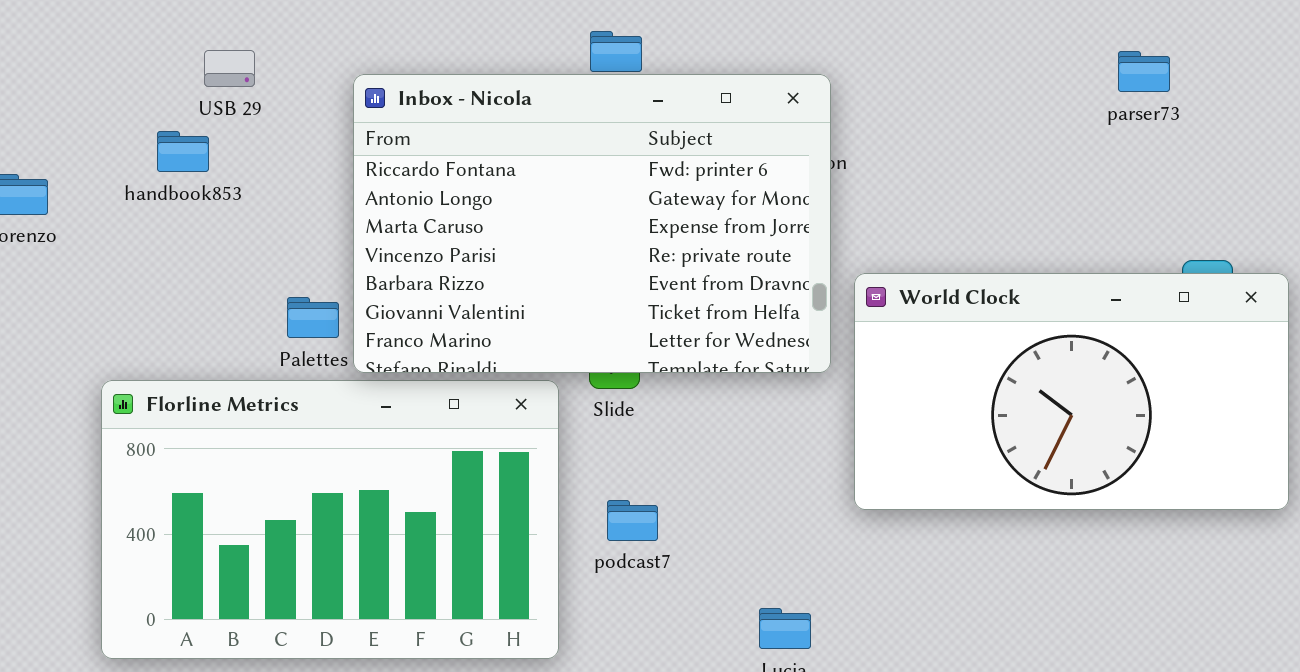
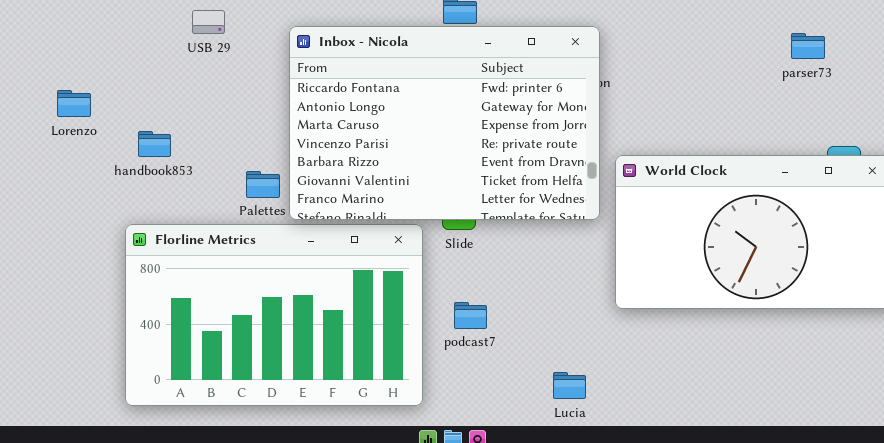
parser73: [1118,51,1170,92] -> [791,33,825,59], moved
handbook853: [157,131,209,172] -> [138,131,171,157], moved

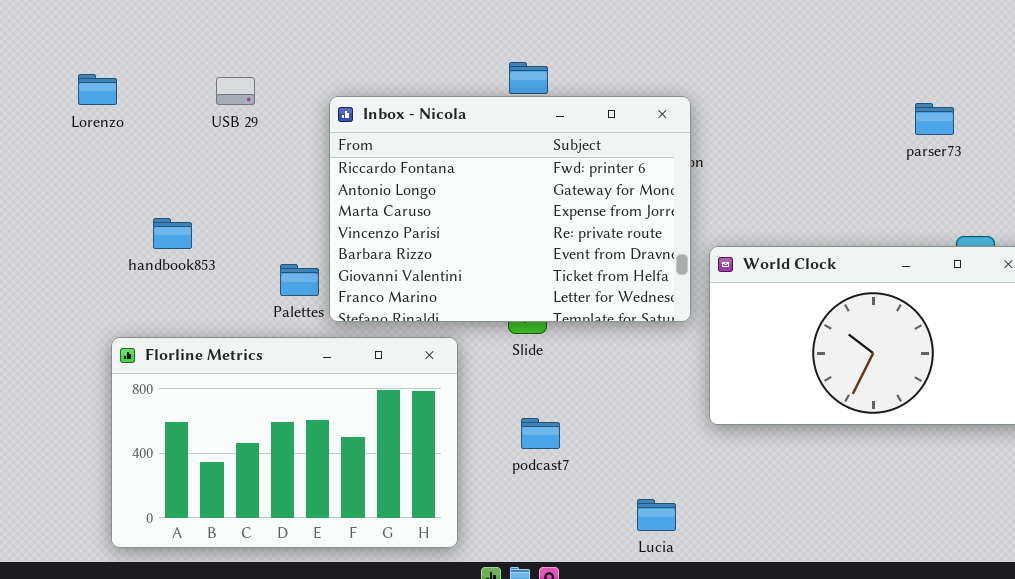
Lorenzo: [57,90,91,117] -> [78,74,117,105], moved
Florline Metrics: [125,224,423,406] -> [111,337,458,548], moved

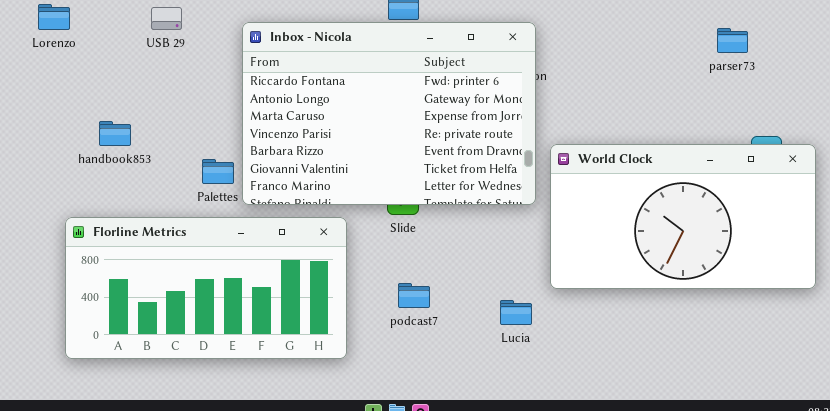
Florline Metrics: [111,337,458,548] -> [65,217,347,359], resized
Lucia: [637,499,676,531] -> [500,300,532,325], moved

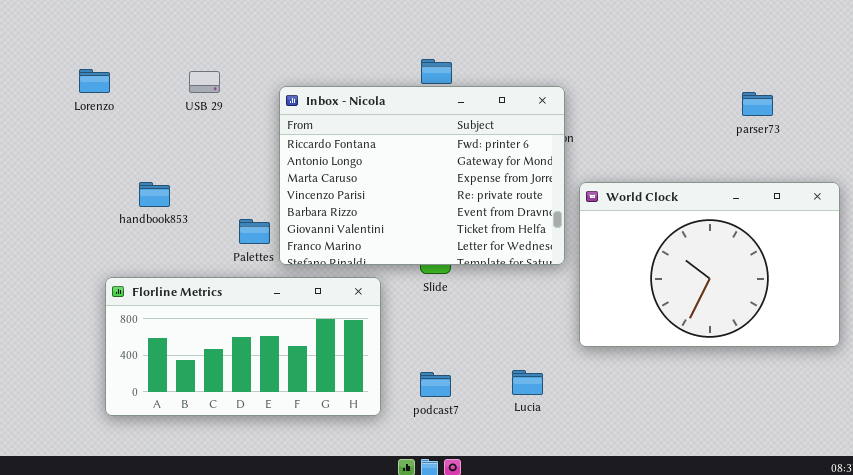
World Clock: [550,144,816,289] -> [579,182,840,347], resized
podcast7: [398,283,430,308] -> [420,372,451,397], moved
Lucia: [500,300,532,325] -> [512,370,543,395], moved

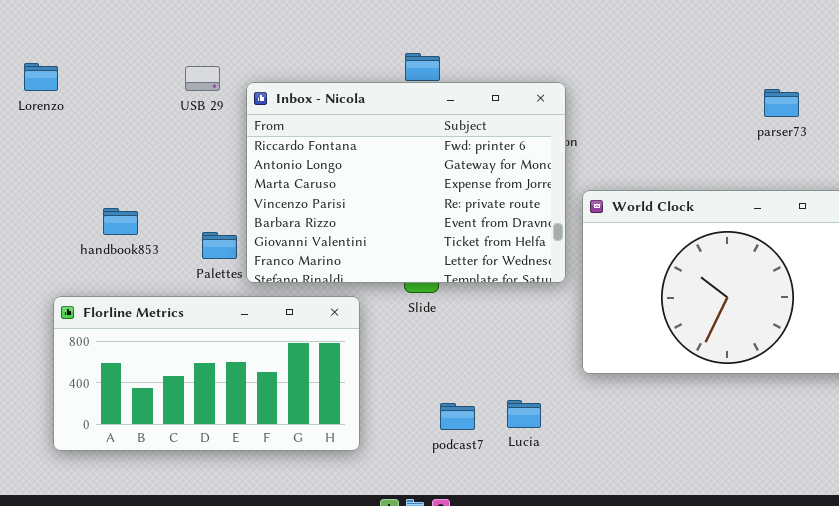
USB 29: [189,71,220,93] -> [185,66,220,91], moved
handbook853: [139,182,170,207] -> [103,208,138,235], moved
podcast7: [420,372,451,397] -> [440,403,475,430], moved

